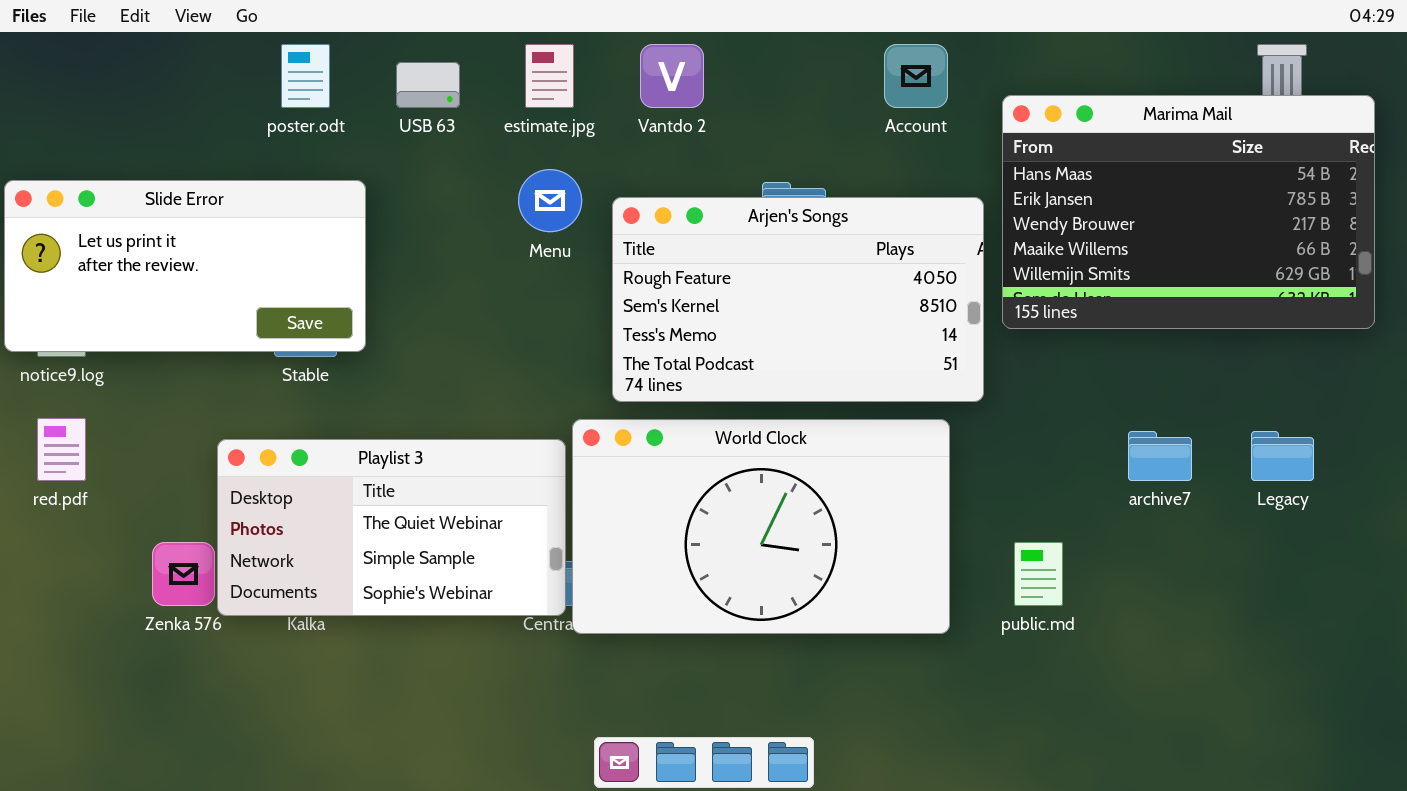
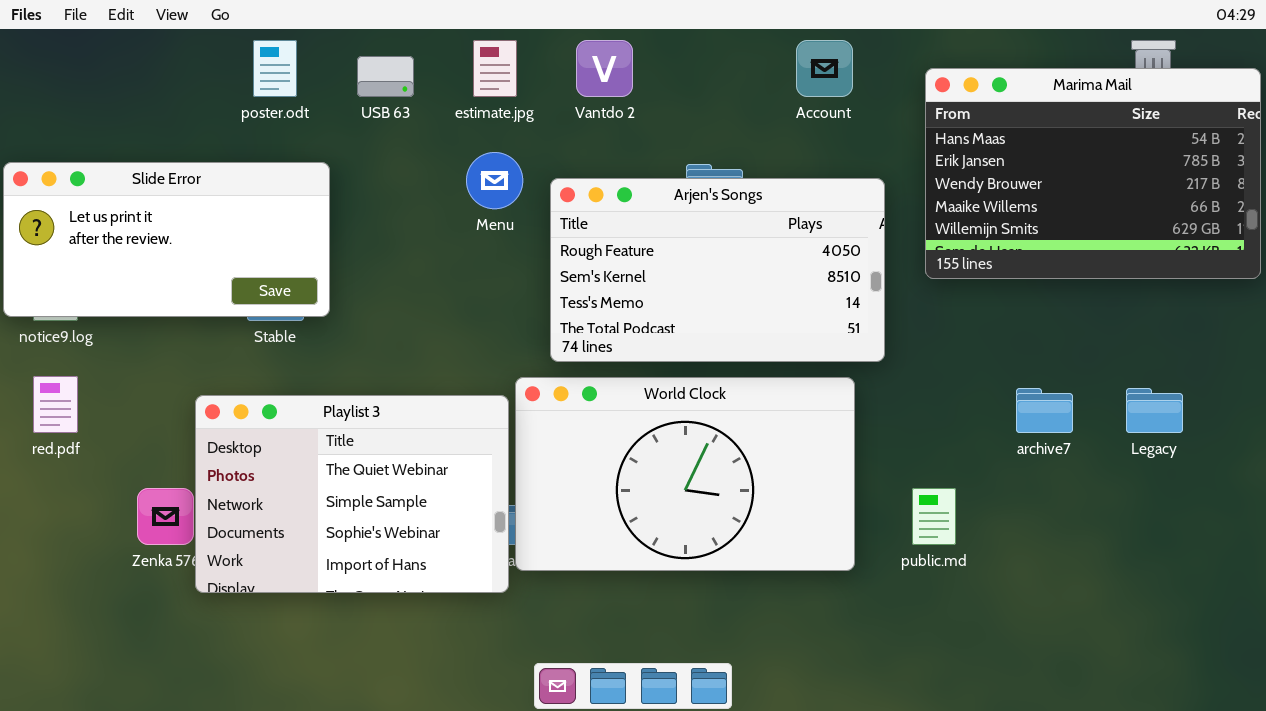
Marima Mail: [1002,95,1375,329] -> [925,68,1261,279], moved
Playlist 3: [217,439,566,616] -> [195,395,509,593], resized

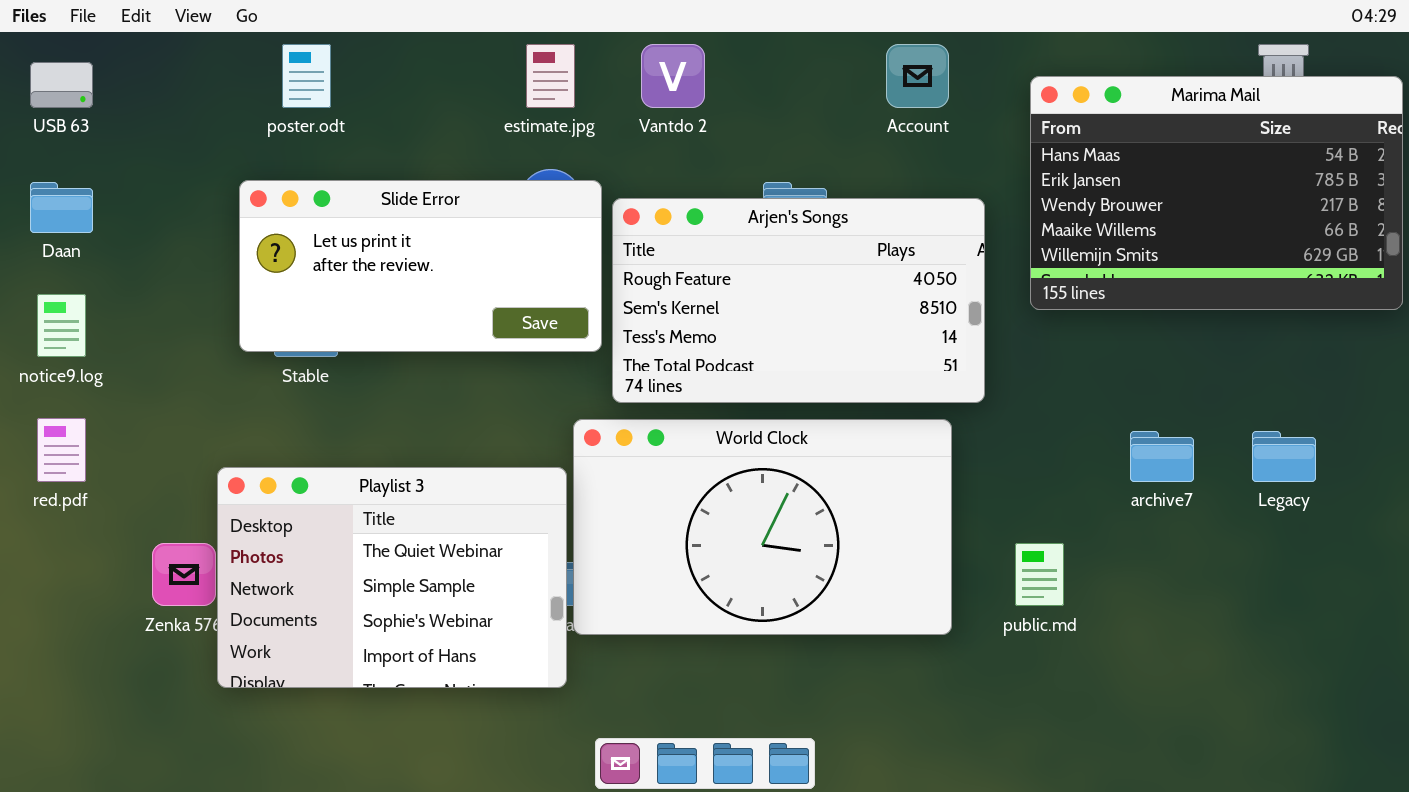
USB 63: [357,56,414,97] -> [30,62,93,108], moved
Slide Error: [3,162,330,317] -> [239,180,602,352], moved
Playlist 3: [195,395,509,593] -> [217,467,567,688], moved

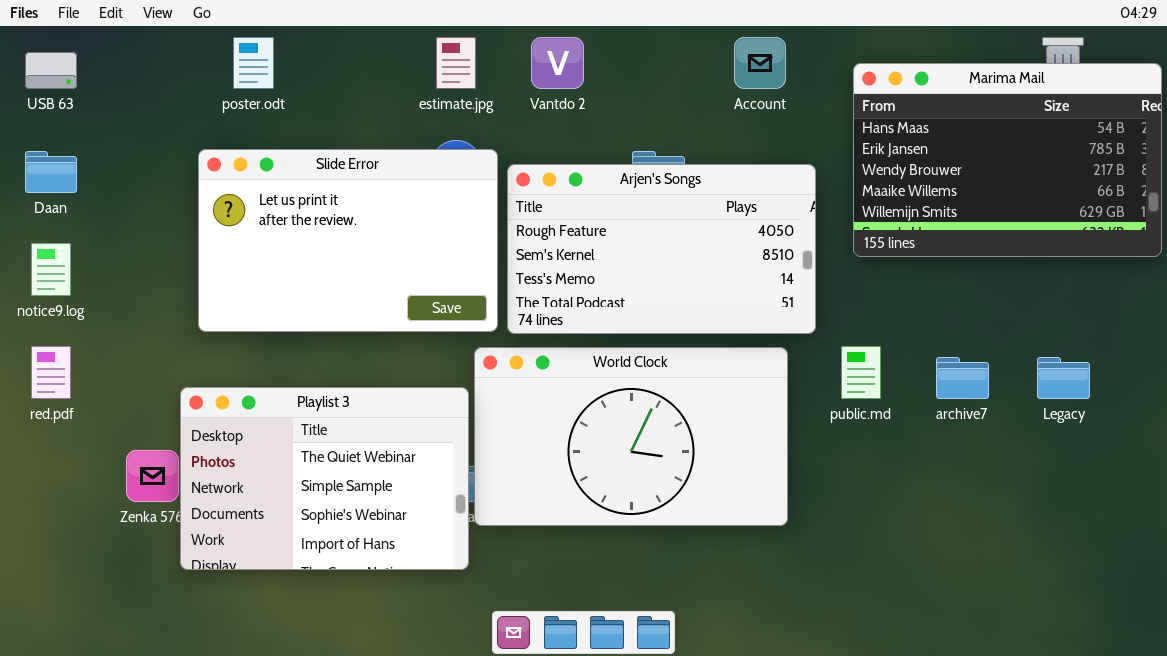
Slide Error: [239,180,602,352] -> [198,149,498,332], resized
public.md: [1015,543,1064,606] -> [841,346,881,399], moved

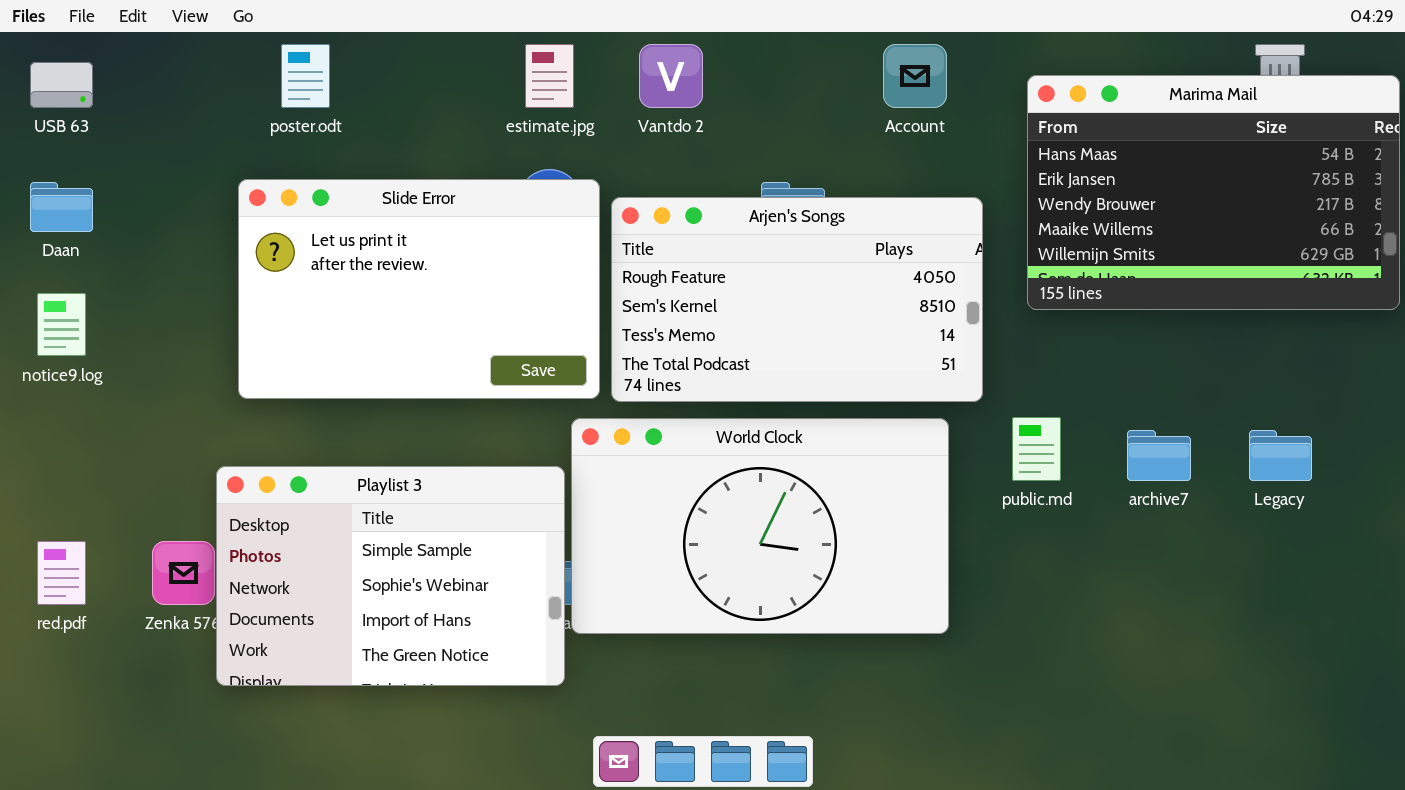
red.pdf: [31,346,71,399] -> [37,541,86,605], moved
Playlist 3: [180,387,469,570] -> [216,466,565,686], scrolled down 1 row

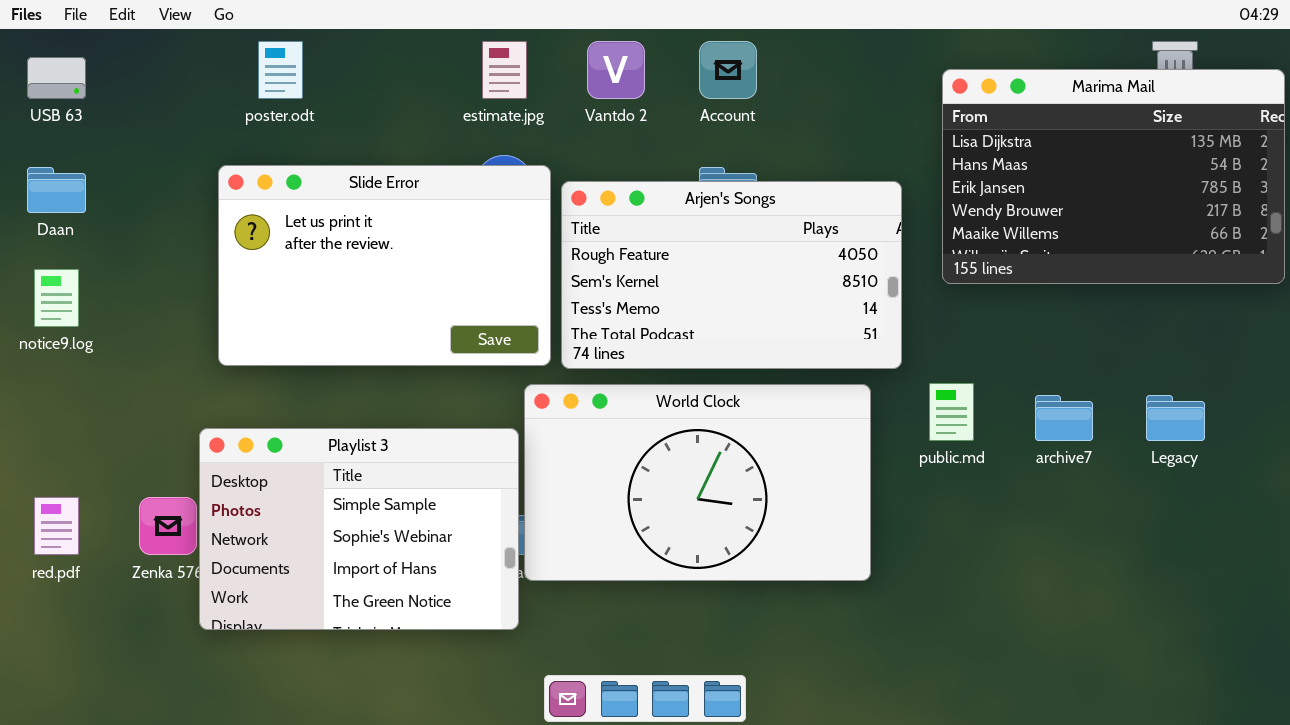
Account: [883,44,947,108] -> [699,41,757,99], moved
Marima Mail: [1027,75,1400,310] -> [942,69,1285,284], scrolled up 1 row

